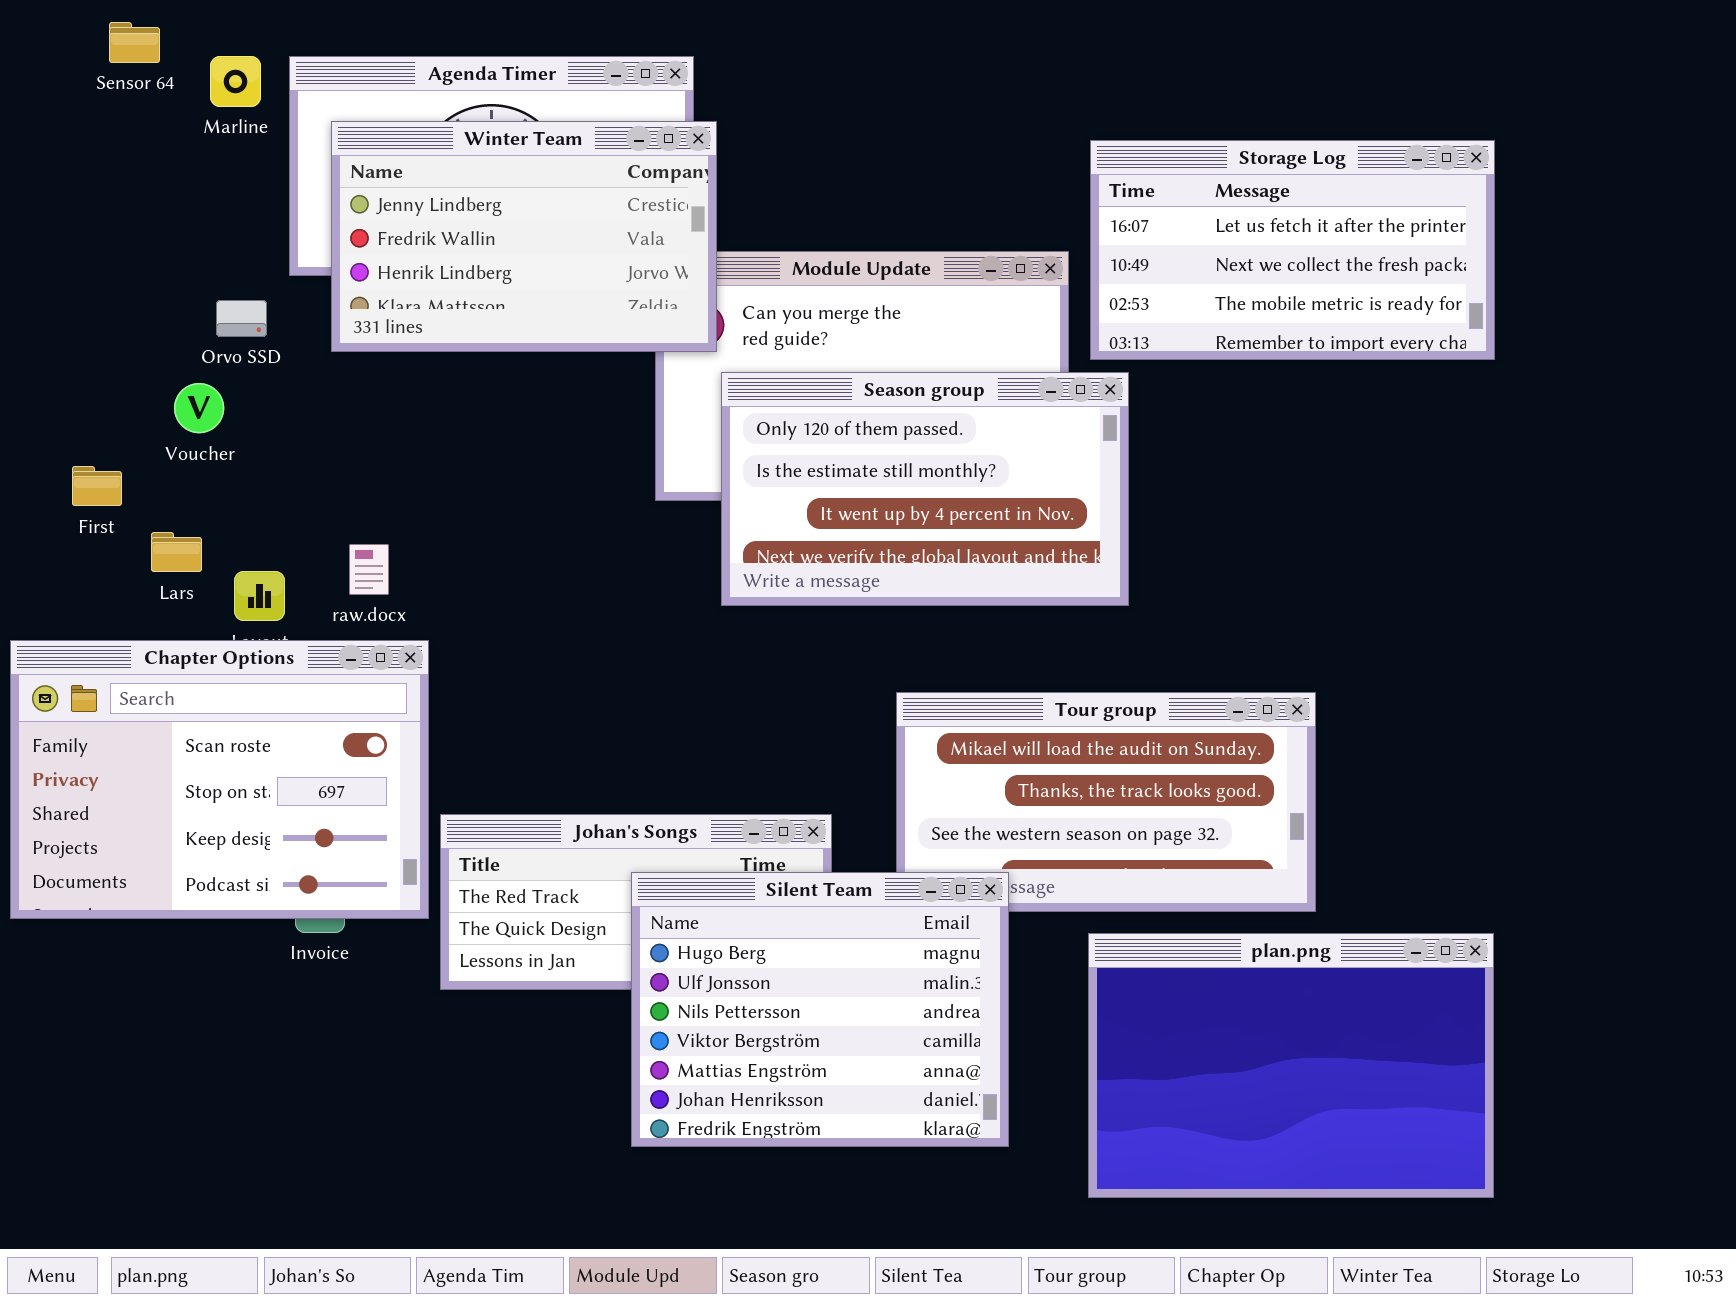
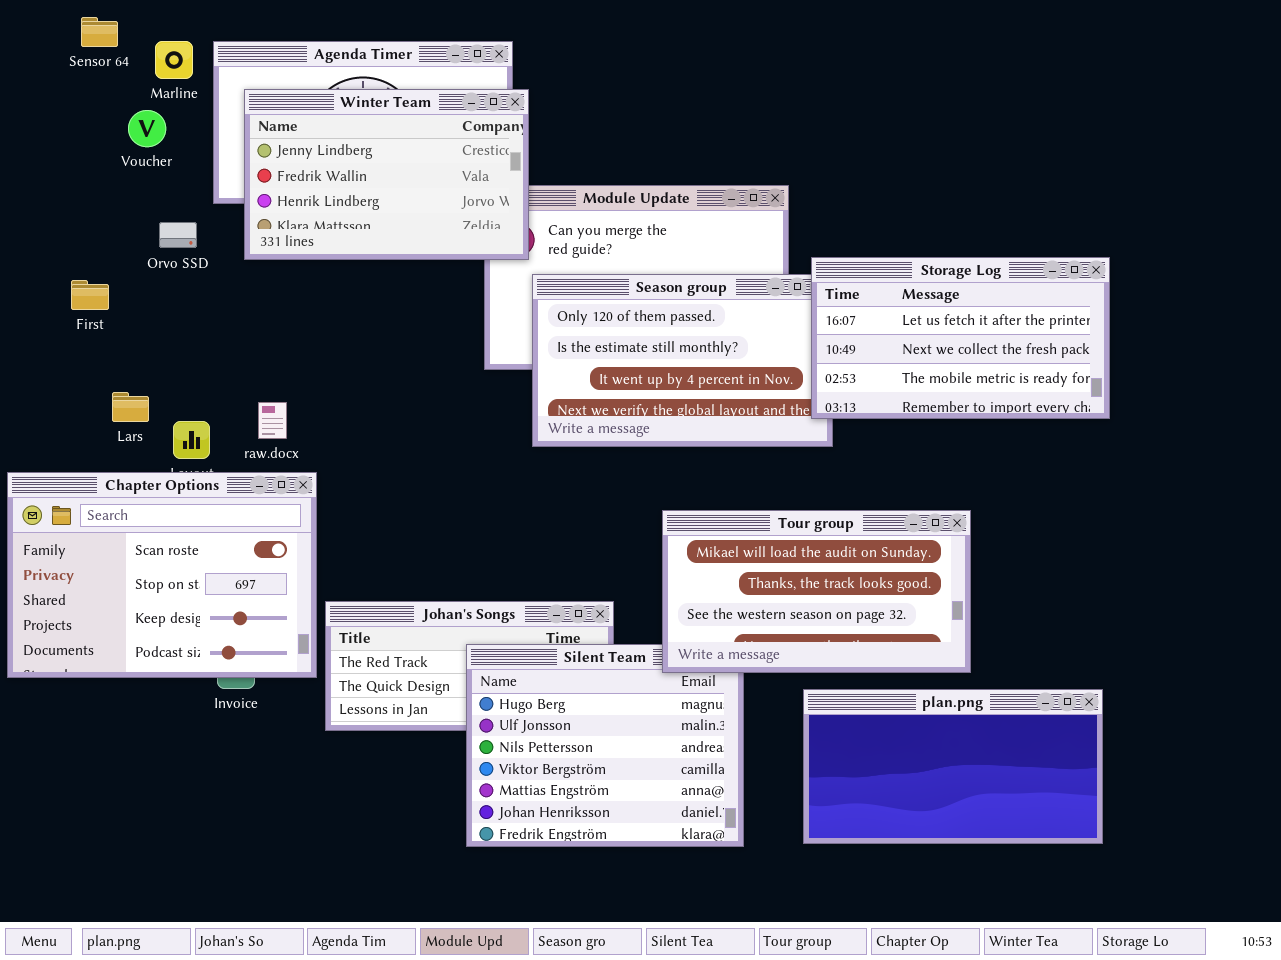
Storage Log: [1090,140,1495,360] -> [811,257,1110,419], moved
Voucher: [174,383,224,433] -> [128,110,166,147], moved
First: [72,466,122,506] -> [71,280,109,310], moved
Tour group: [896,692,1316,912] -> [662,510,971,673], raised
plan.png: [1088,933,1494,1198] -> [803,689,1103,844], resized

